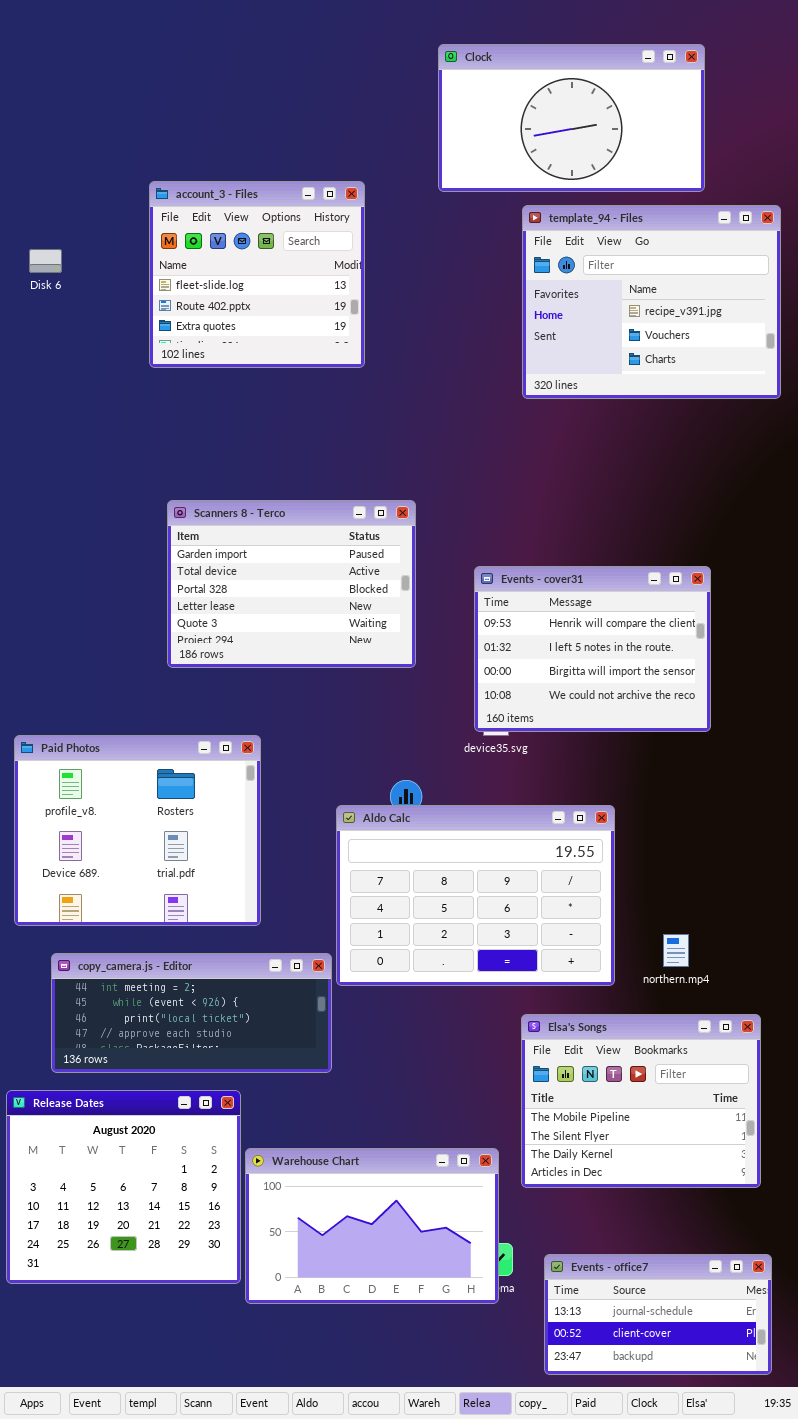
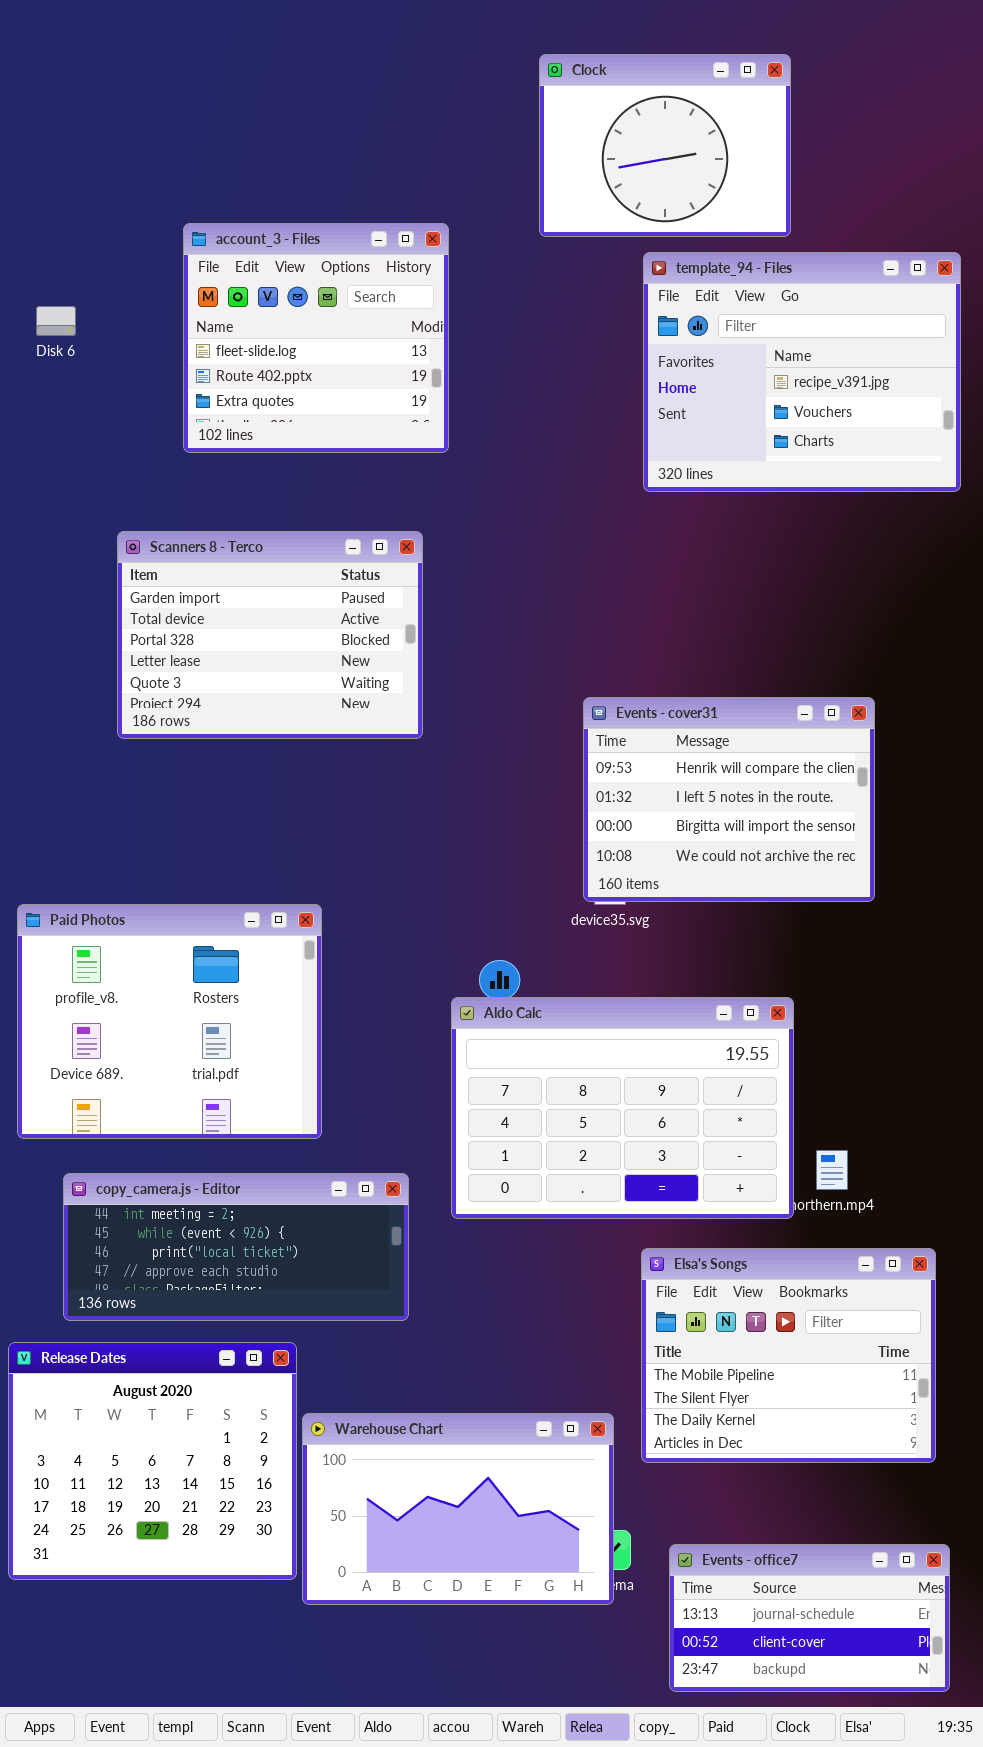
Clock: [438,44,705,192] -> [539,54,791,237], resized
Scanners 8 - Terco: [167,500,416,668] -> [117,531,423,739], moved
Aldo Calc: [336,805,615,986] -> [451,997,794,1219], moved

